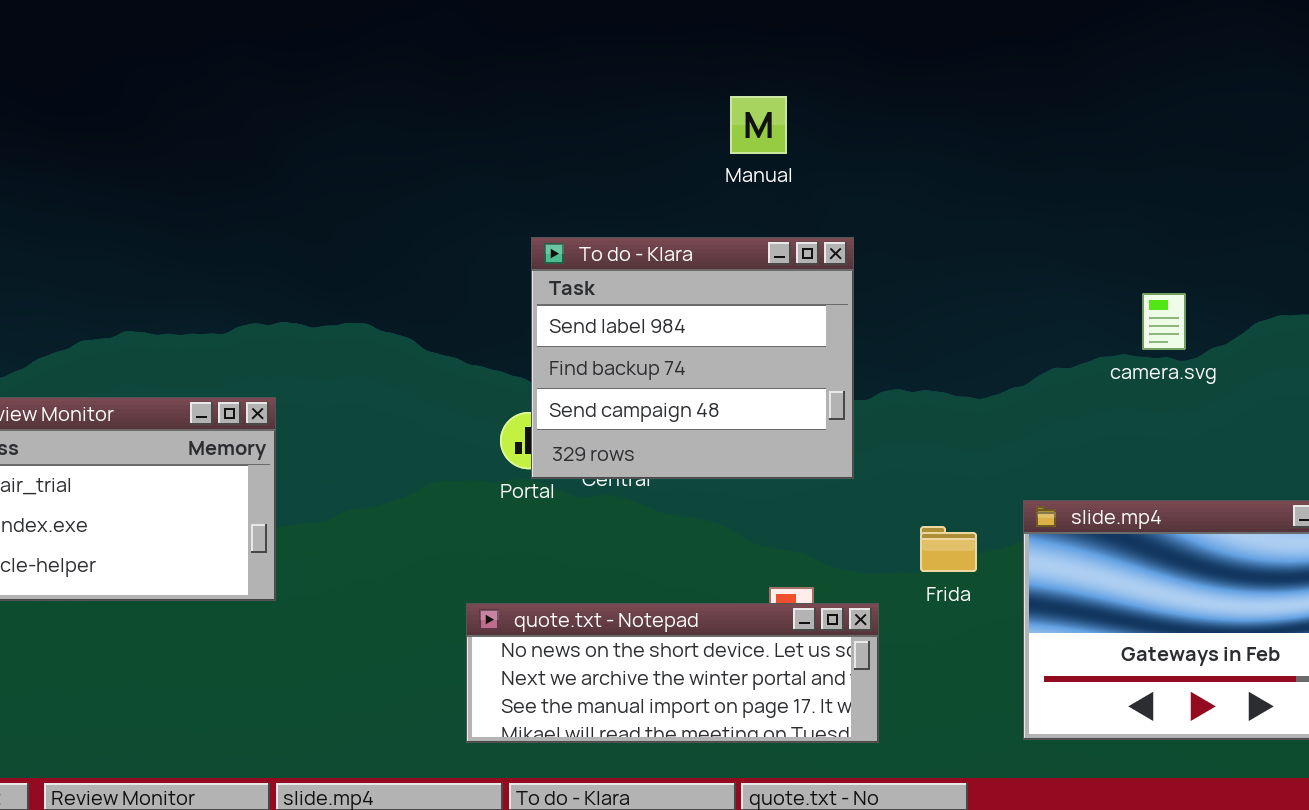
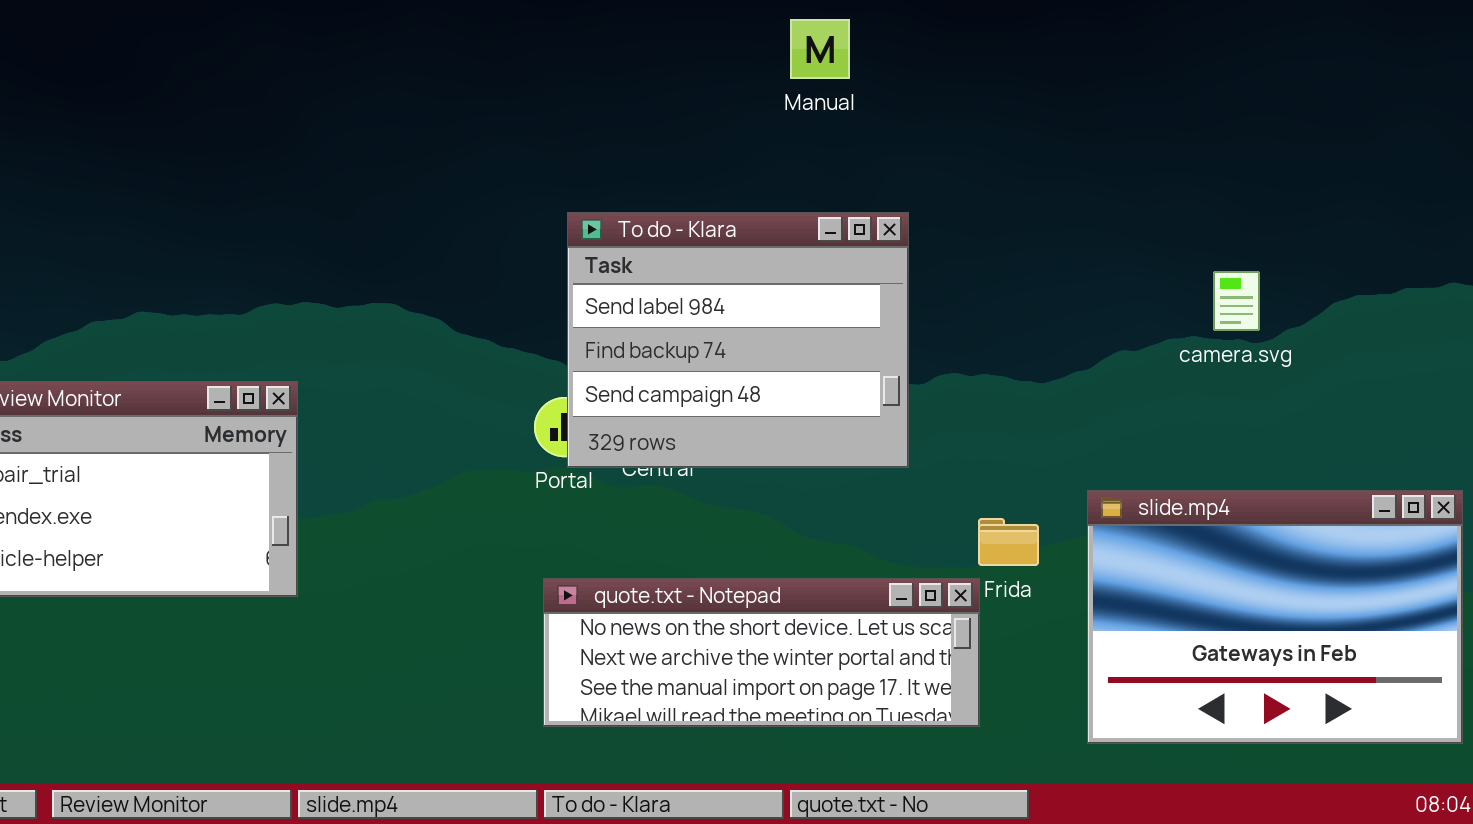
Manual: [730,96,787,154] -> [790,19,850,79], moved
quote.txt - Notepad: [466,603,879,743] -> [543,578,980,727], moved

